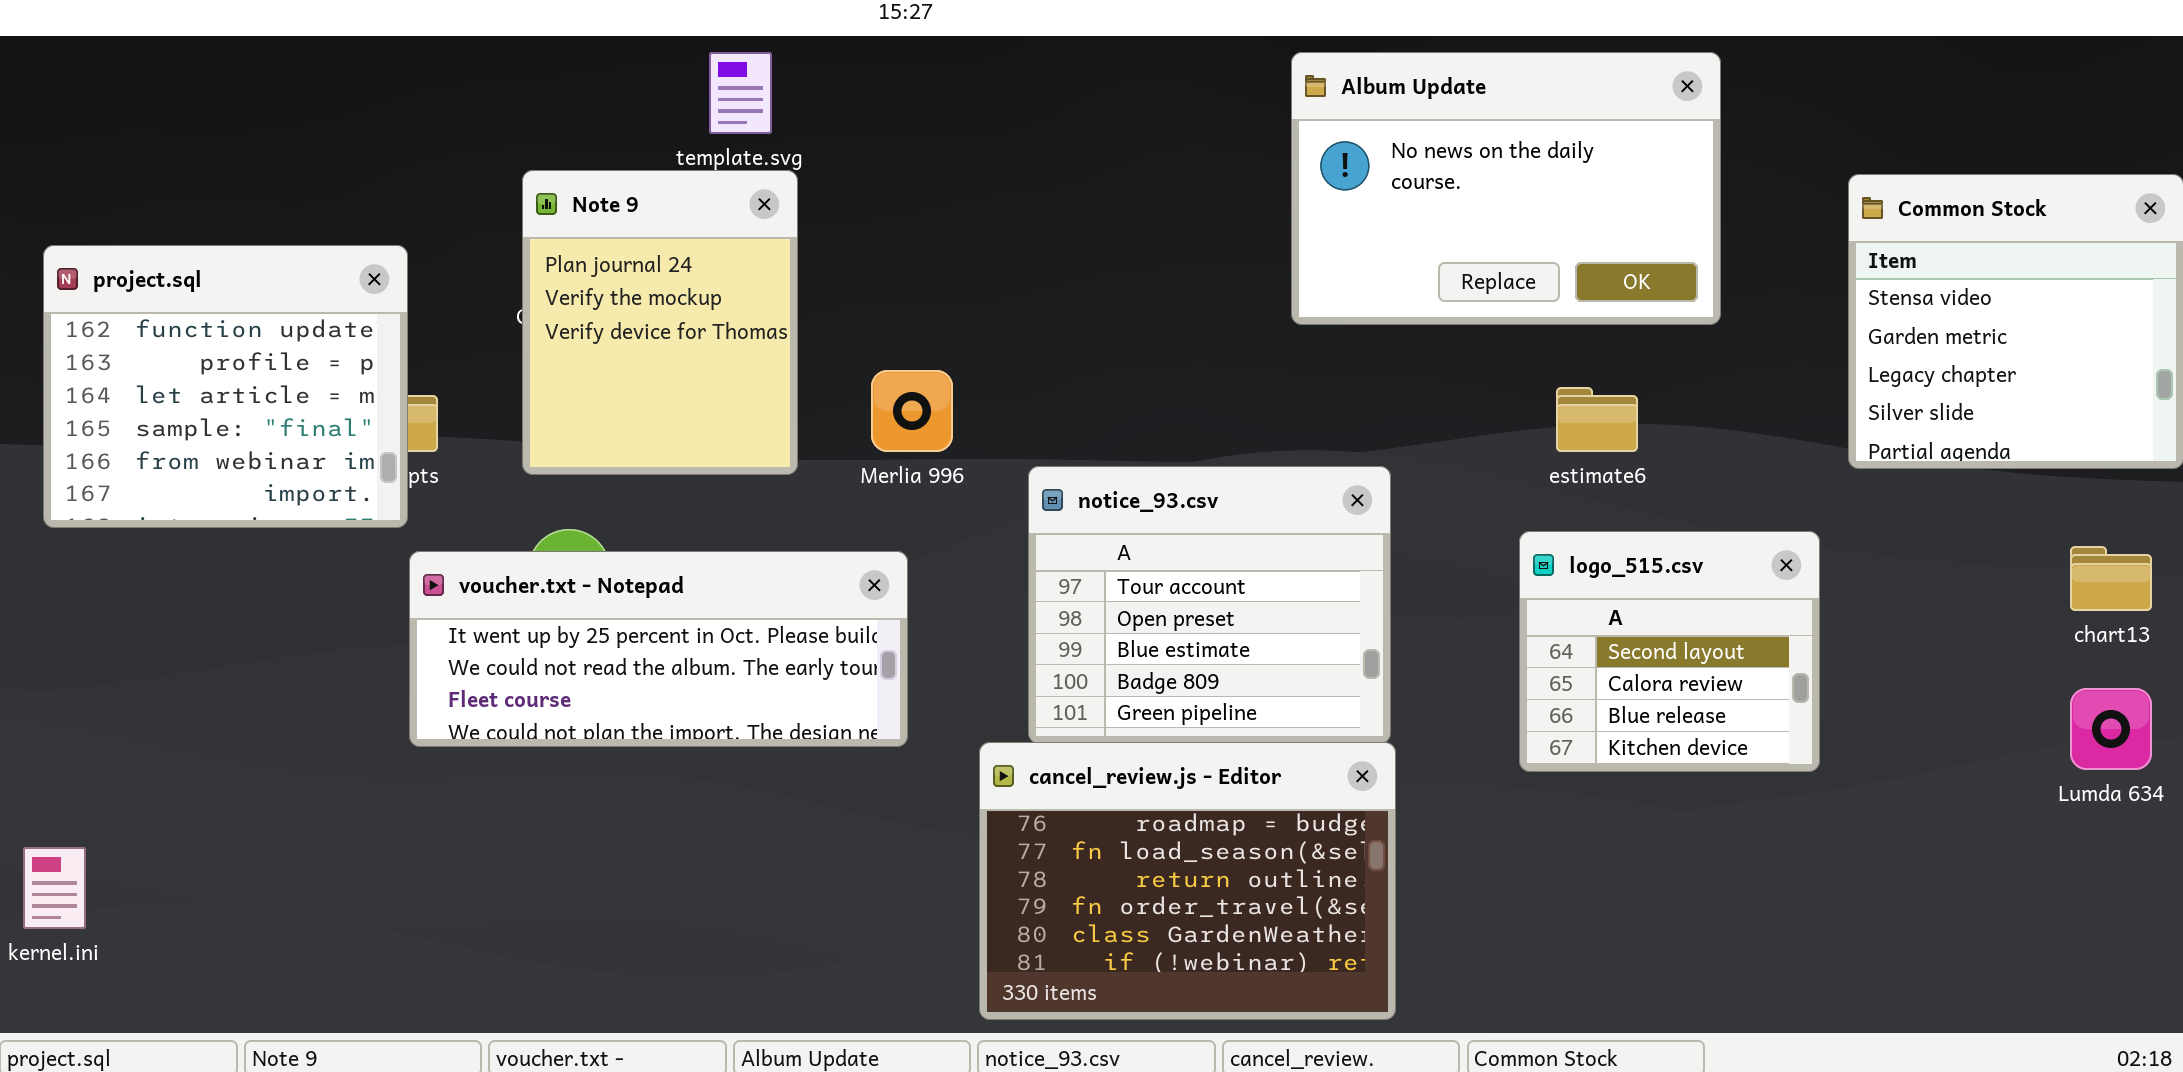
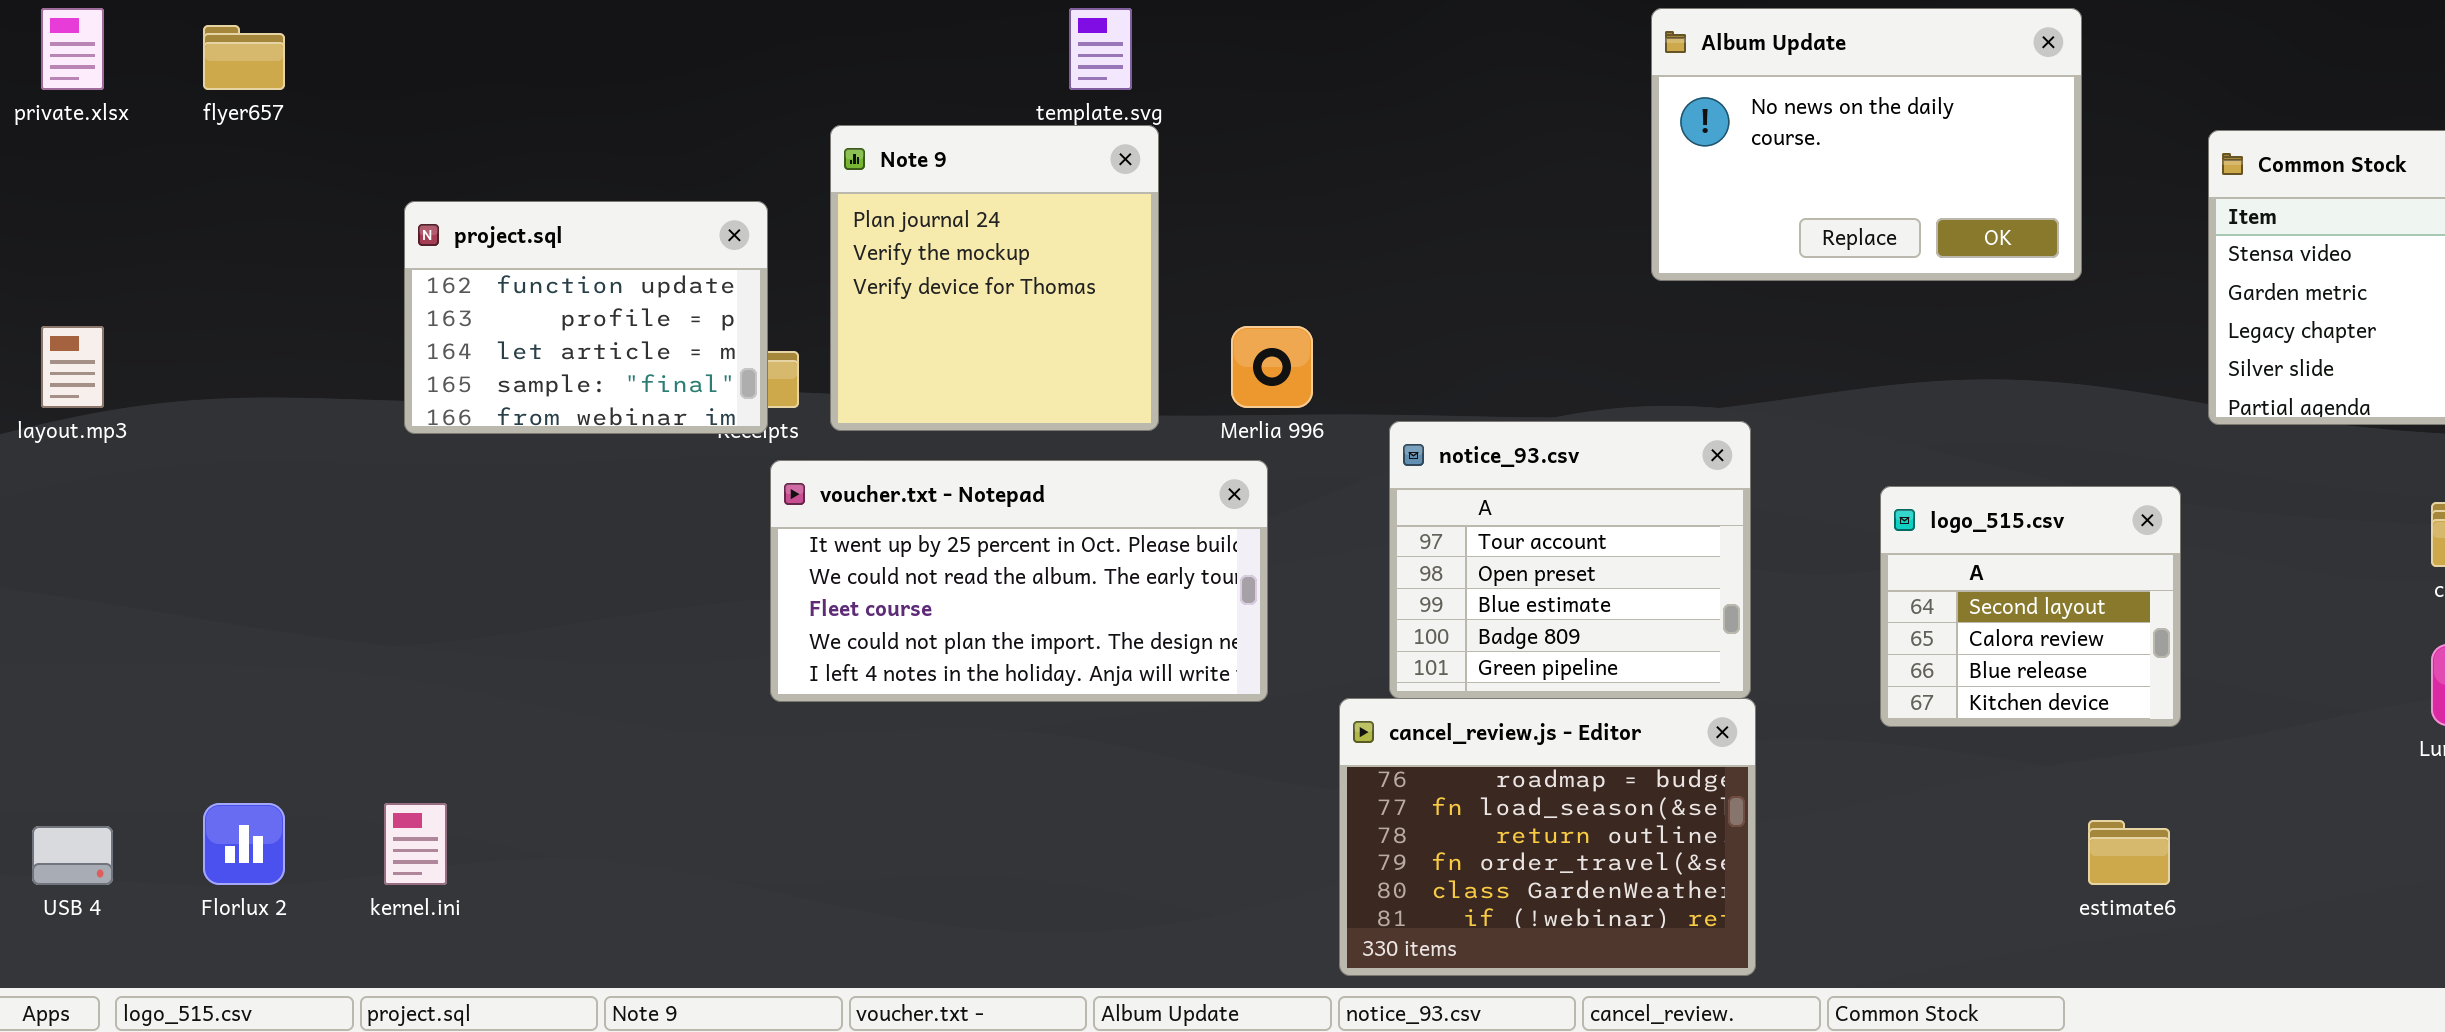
Note 9: [522,170,798,475] -> [830,125,1159,431], resized
project.sql: [43,245,408,528] -> [404,201,768,434], resized
estimate6: [1556,387,1638,452] -> [2088,820,2170,885], moved
voucher.txt - Notepad: [409,551,908,747] -> [770,460,1268,702], resized

